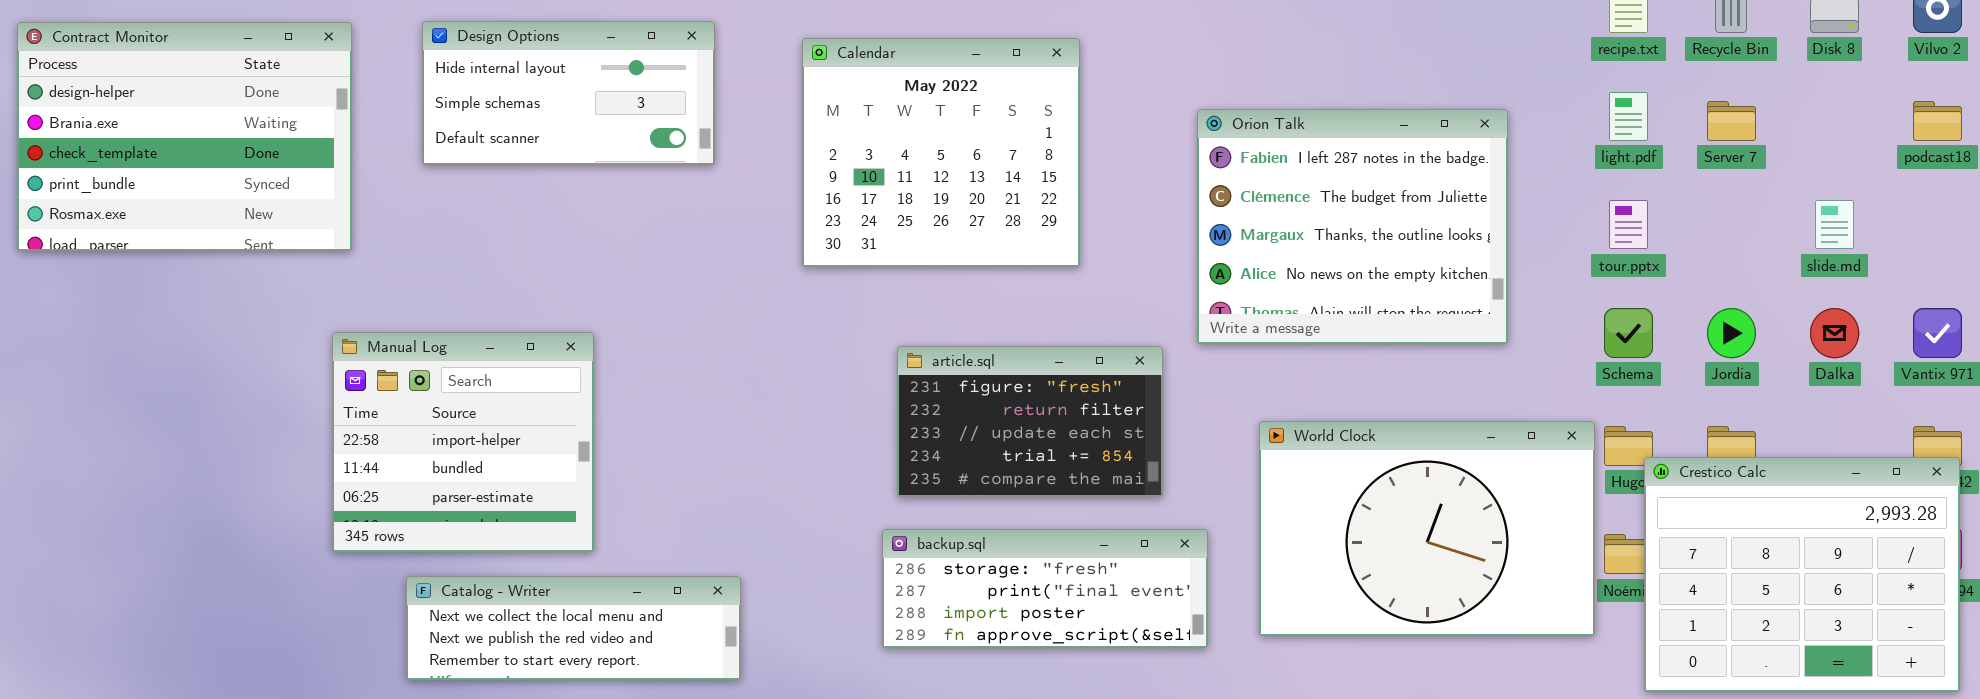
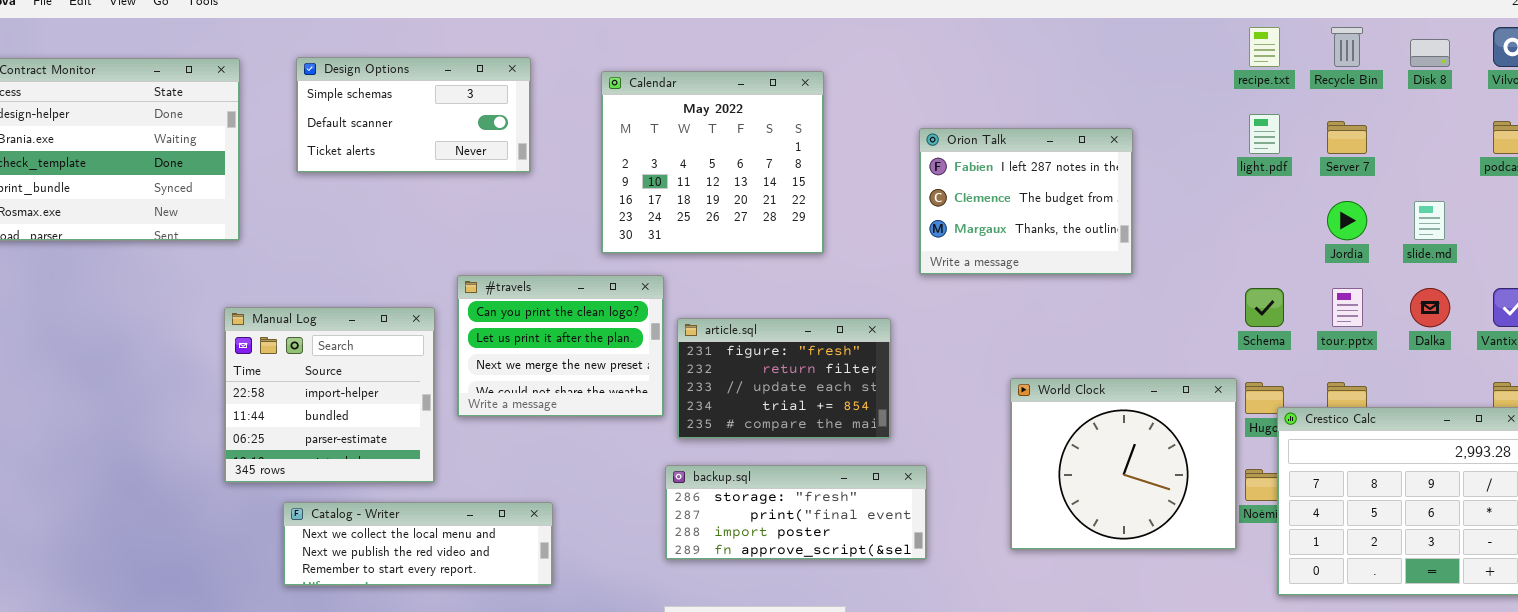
Design Options: [422,21,715,165] -> [296,57,531,173], scrolled down 1 row
Orion Talk: [1197,109,1508,344] -> [919,128,1133,275], resized
tour.pptx: [1609,200,1648,249] -> [1332,288,1363,327], moved
#travels: none -> [457,275,664,417], opened
Jordia: [1707,308,1756,358] -> [1327,201,1367,240], moved
World Clock: [1259,421,1595,636] -> [1010,378,1237,550], resized

